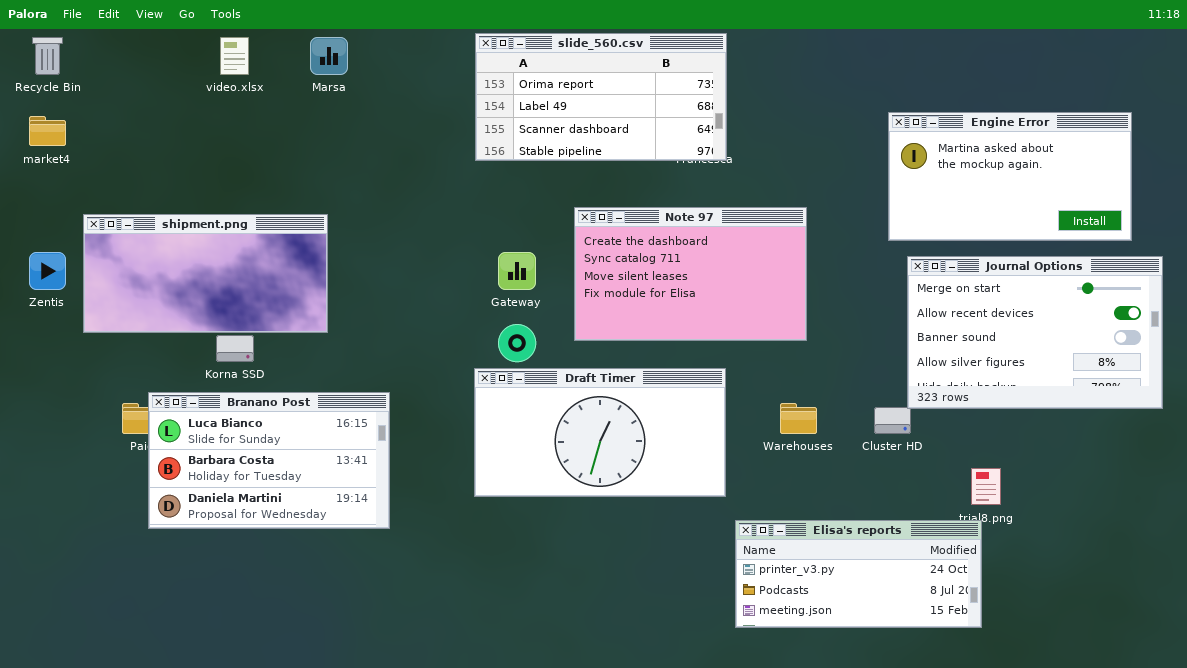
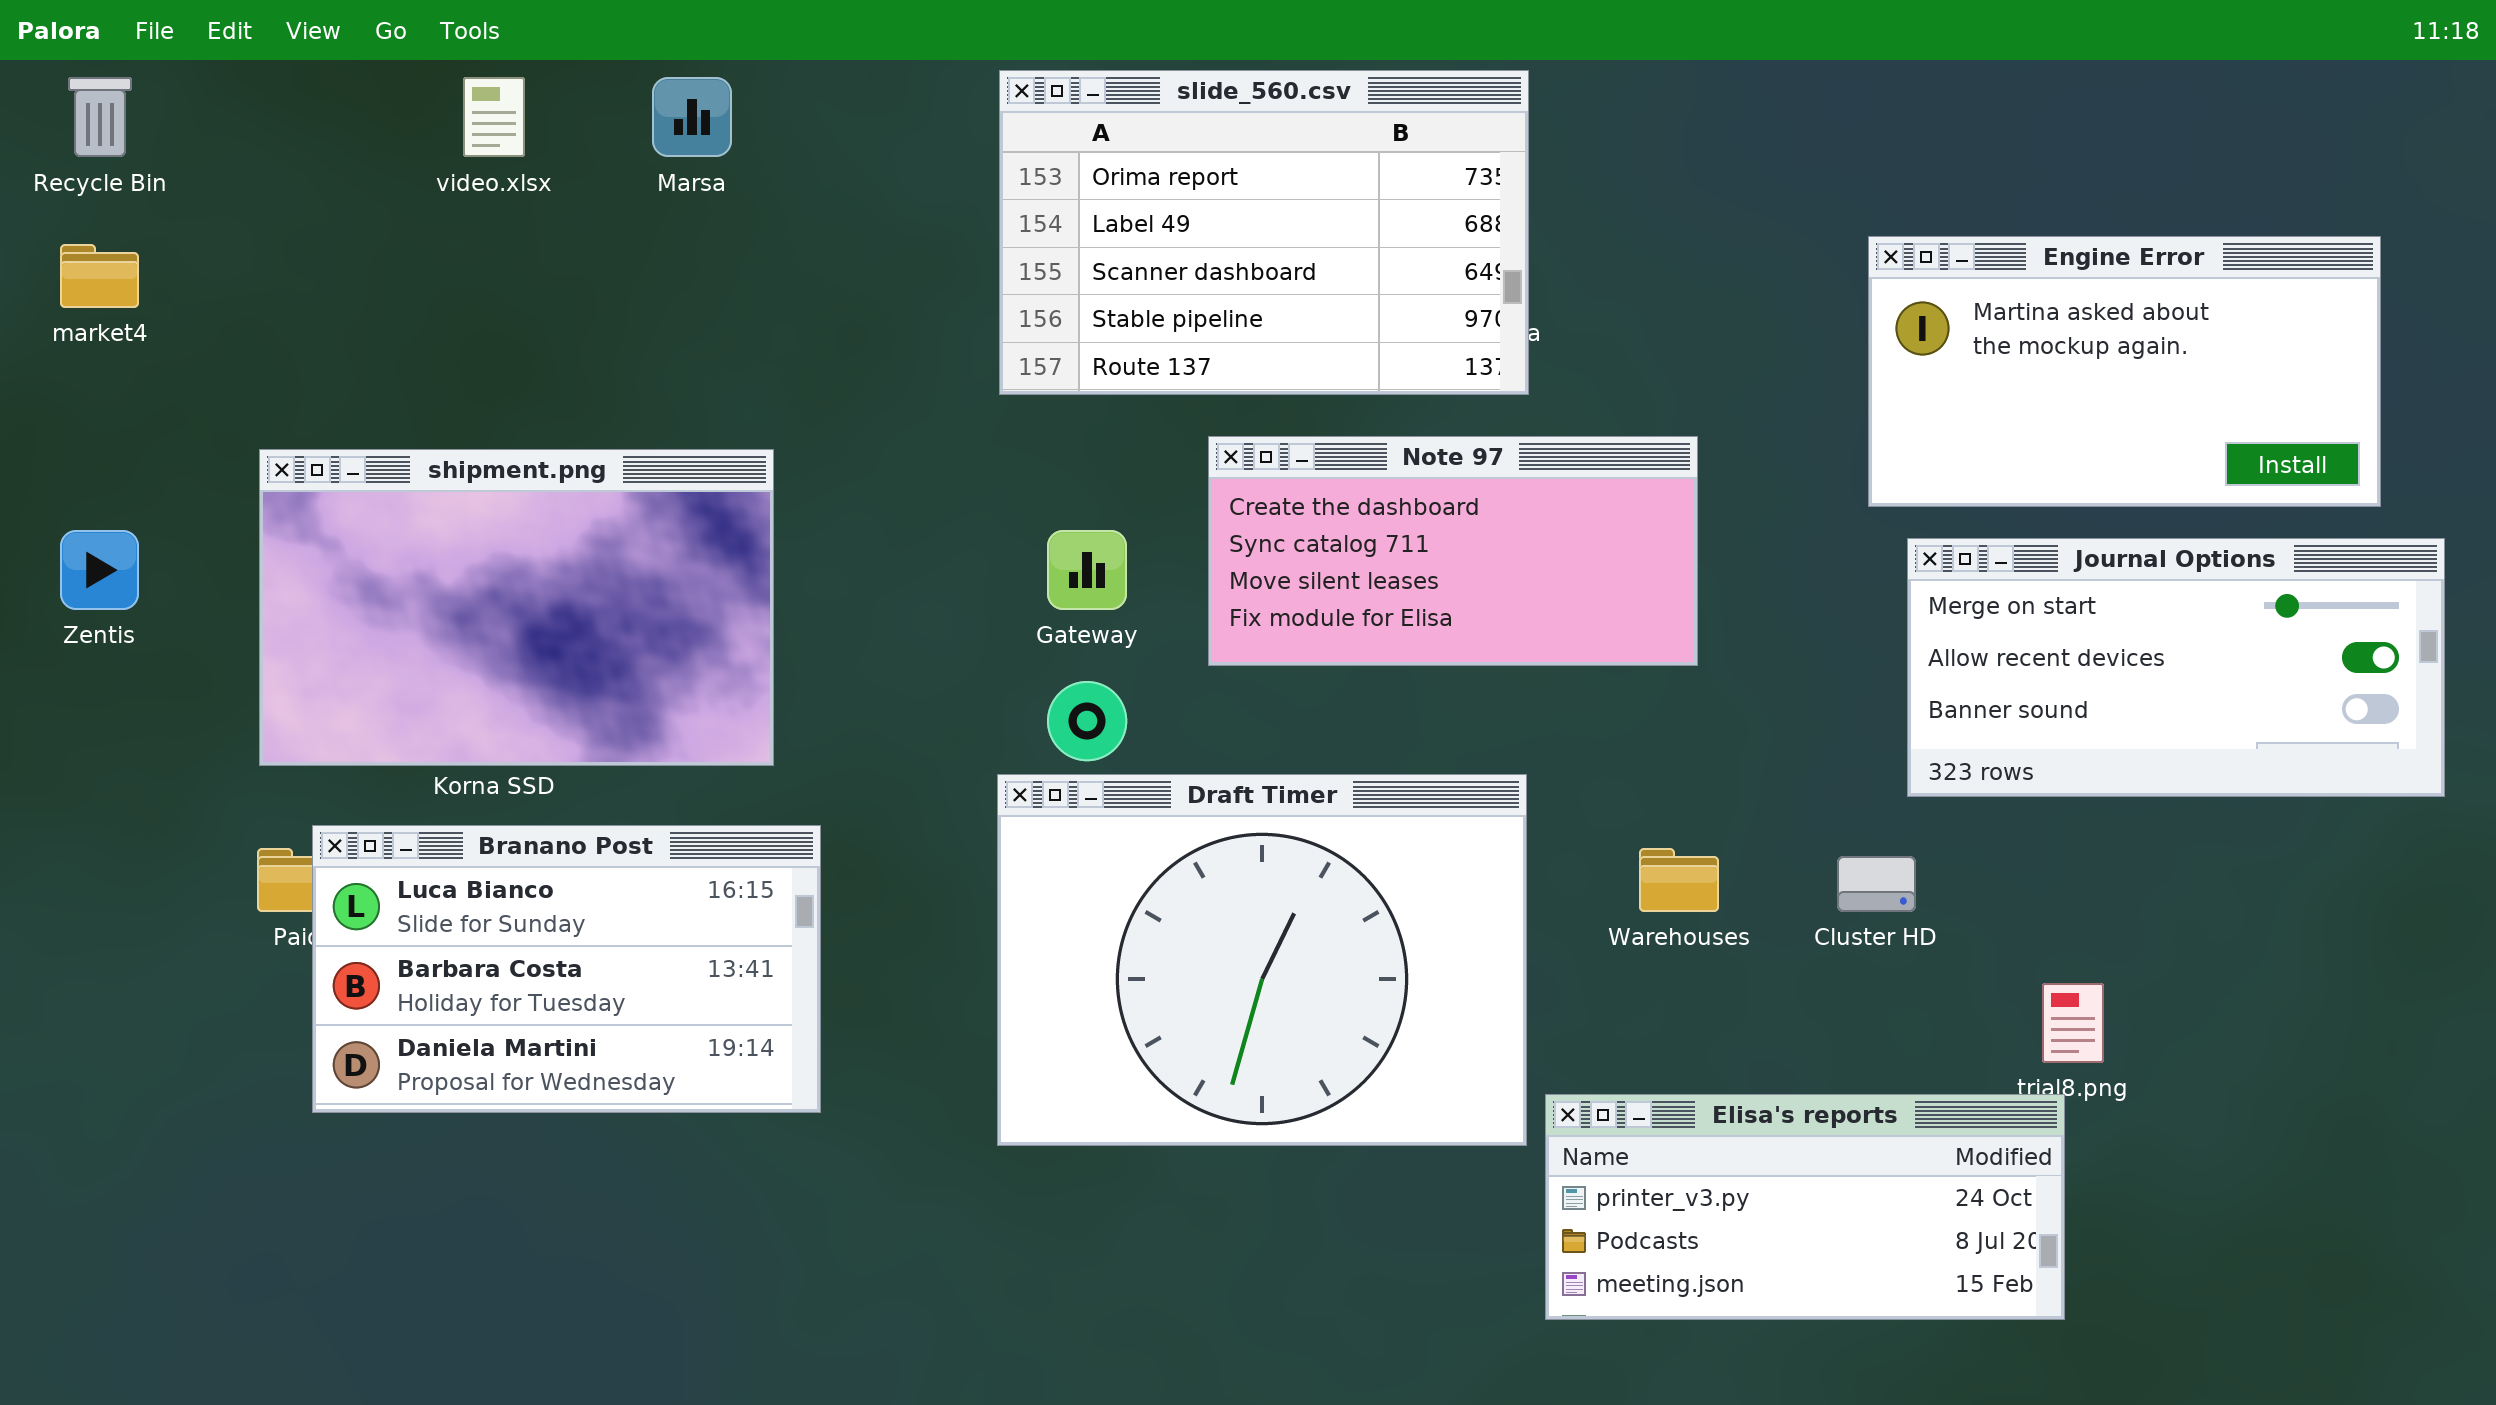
slide_560.csv: [475,33,727,161] -> [999,70,1529,395], resized
Note 97: [574,207,807,341] -> [1208,436,1698,666], resized
shipment.png: [83,214,328,333] -> [259,449,774,766], moved, resized
Journal Options: [907,256,1163,409] -> [1907,538,2445,797], resized
Draft Timer: [474,368,726,497] -> [997,774,1527,1146], resized

